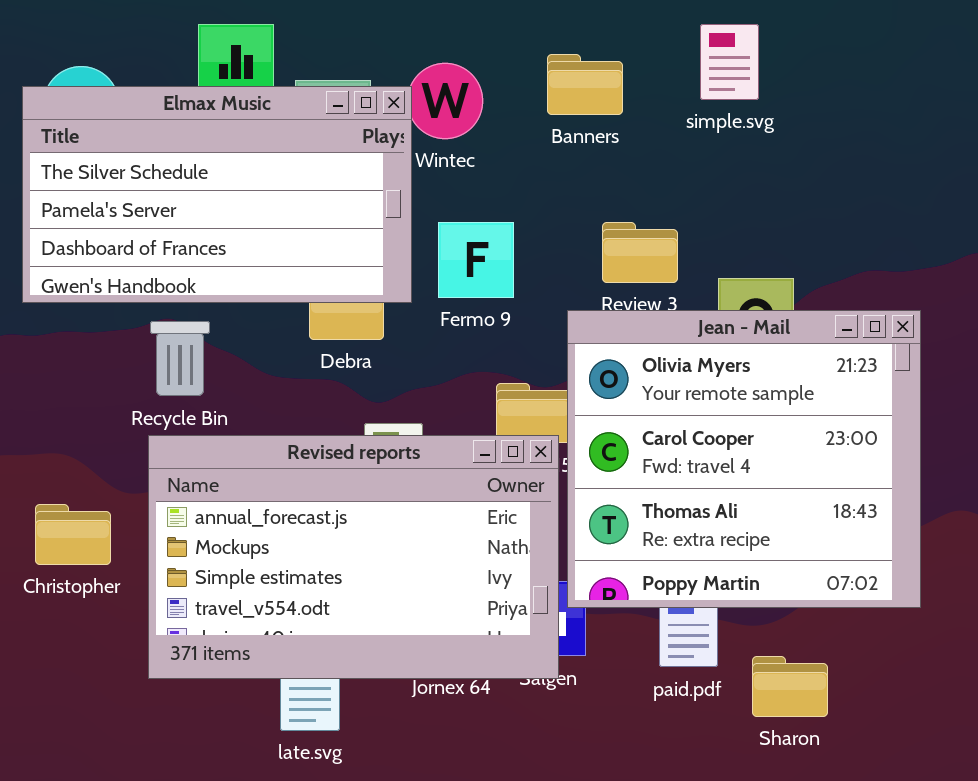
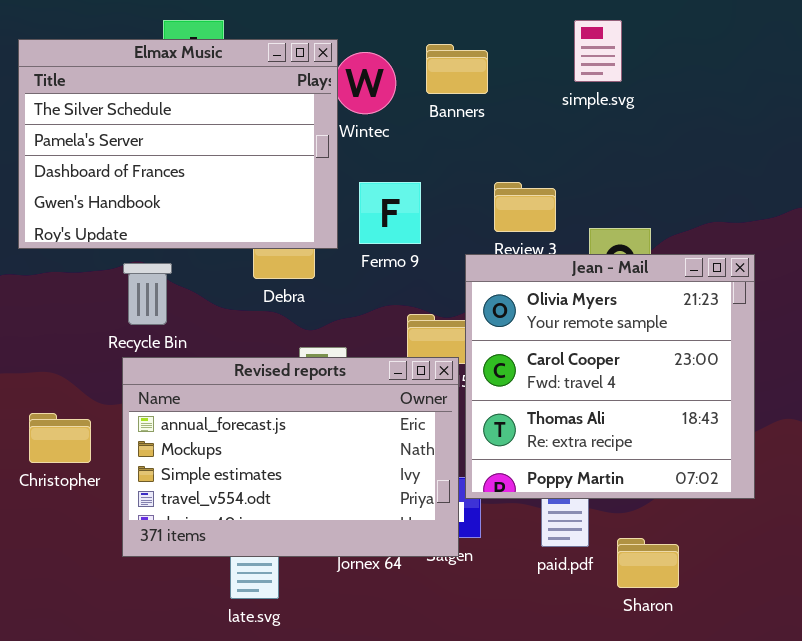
Banners: [547,54,623,115] -> [426,44,488,94], moved
Elmax Music: [22,86,412,303] -> [18,39,338,249], resized

